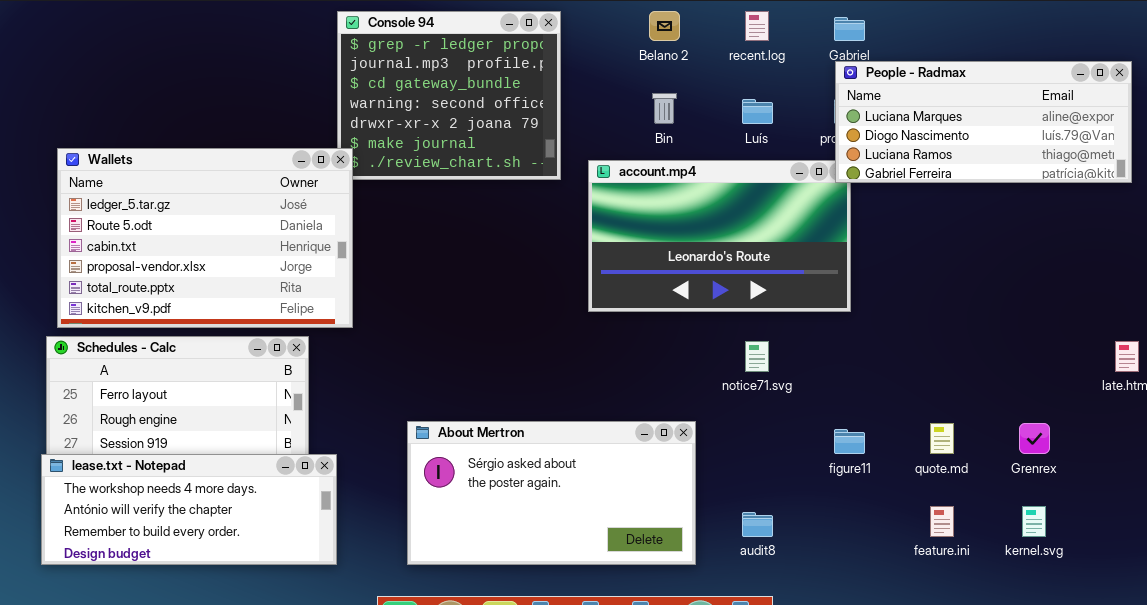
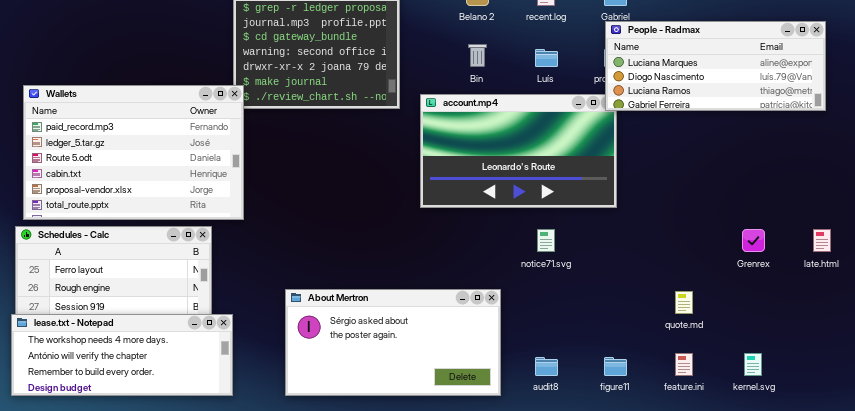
Wallets: [57,148,353,328] -> [23,85,244,220], scrolled up 1 row
Grenrex: [1019,423,1050,454] -> [742,229,765,252], moved
figure11: [834,429,865,454] -> [604,357,627,376], moved

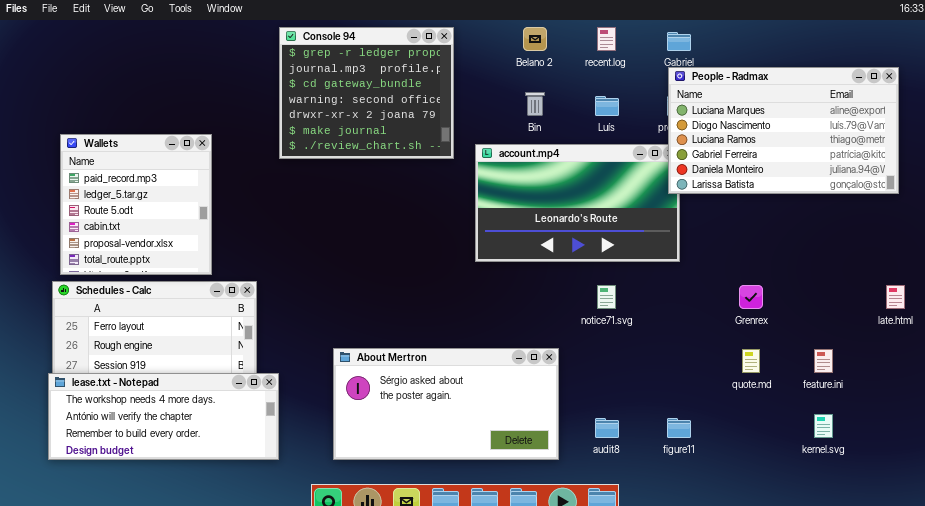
People - Radmax: [605,21,826,111] -> [668,67,899,194], resized
Wallets: [23,85,244,220] -> [60,134,212,275], resized
Grenrex: [742,229,765,252] -> [739,285,763,309], moved
feature.ini: [675,353,693,376] -> [814,349,833,373], moved

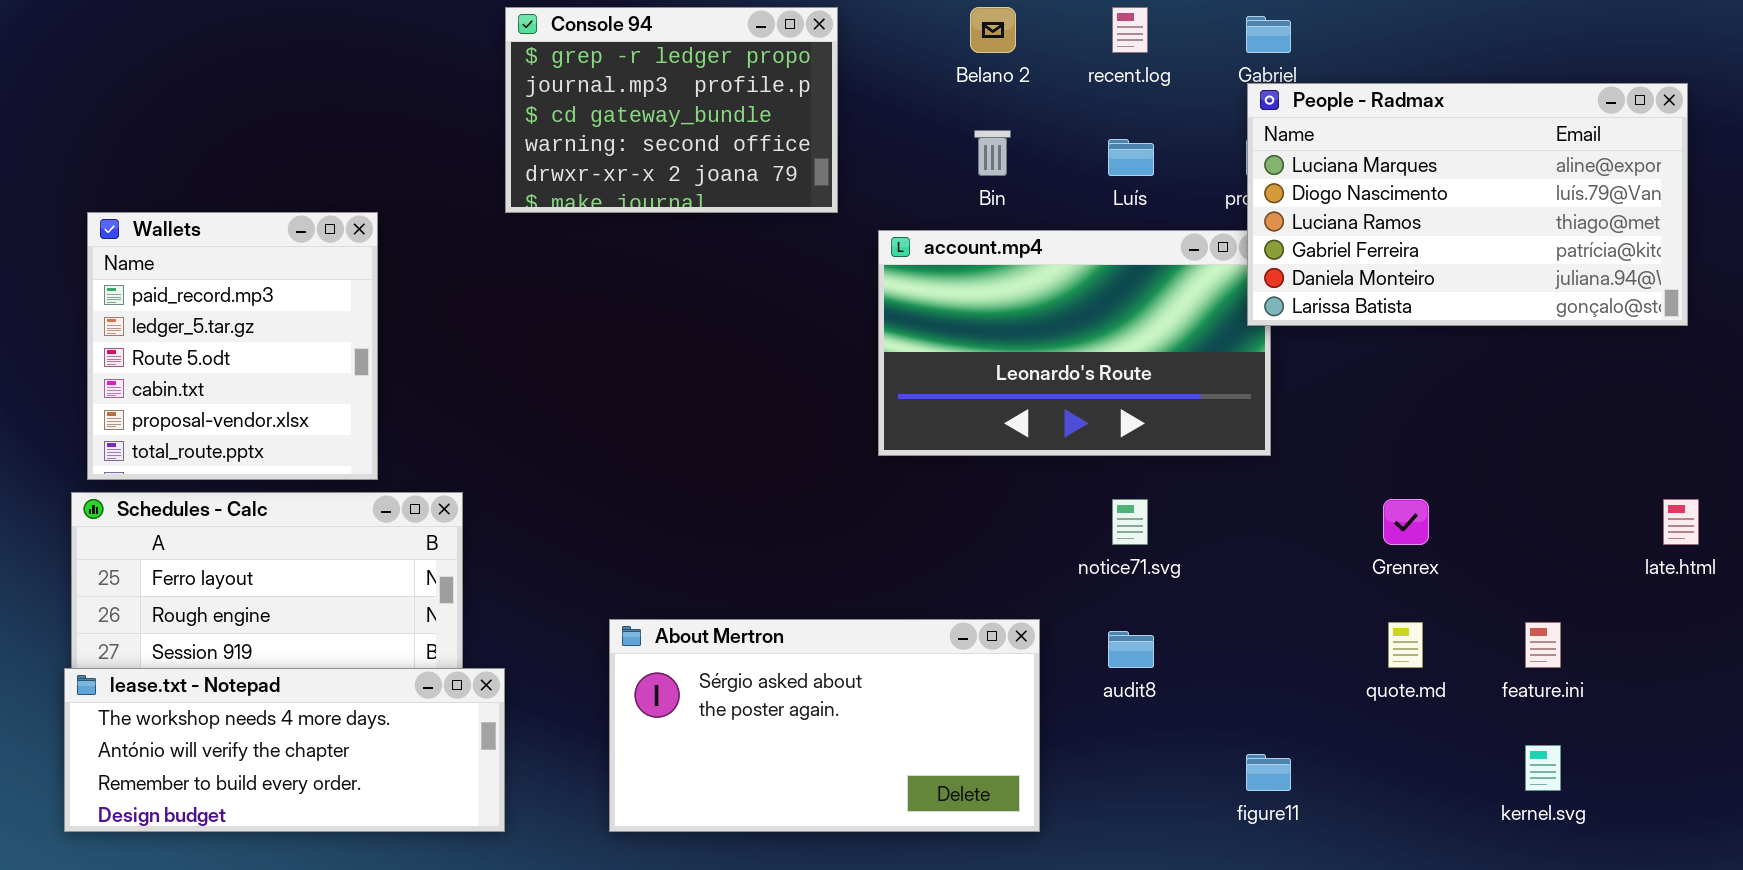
Console 94: [279,27,454,159] -> [505,7,838,213], resized
audit8: [595,418,619,438] -> [1108,631,1154,668], moved

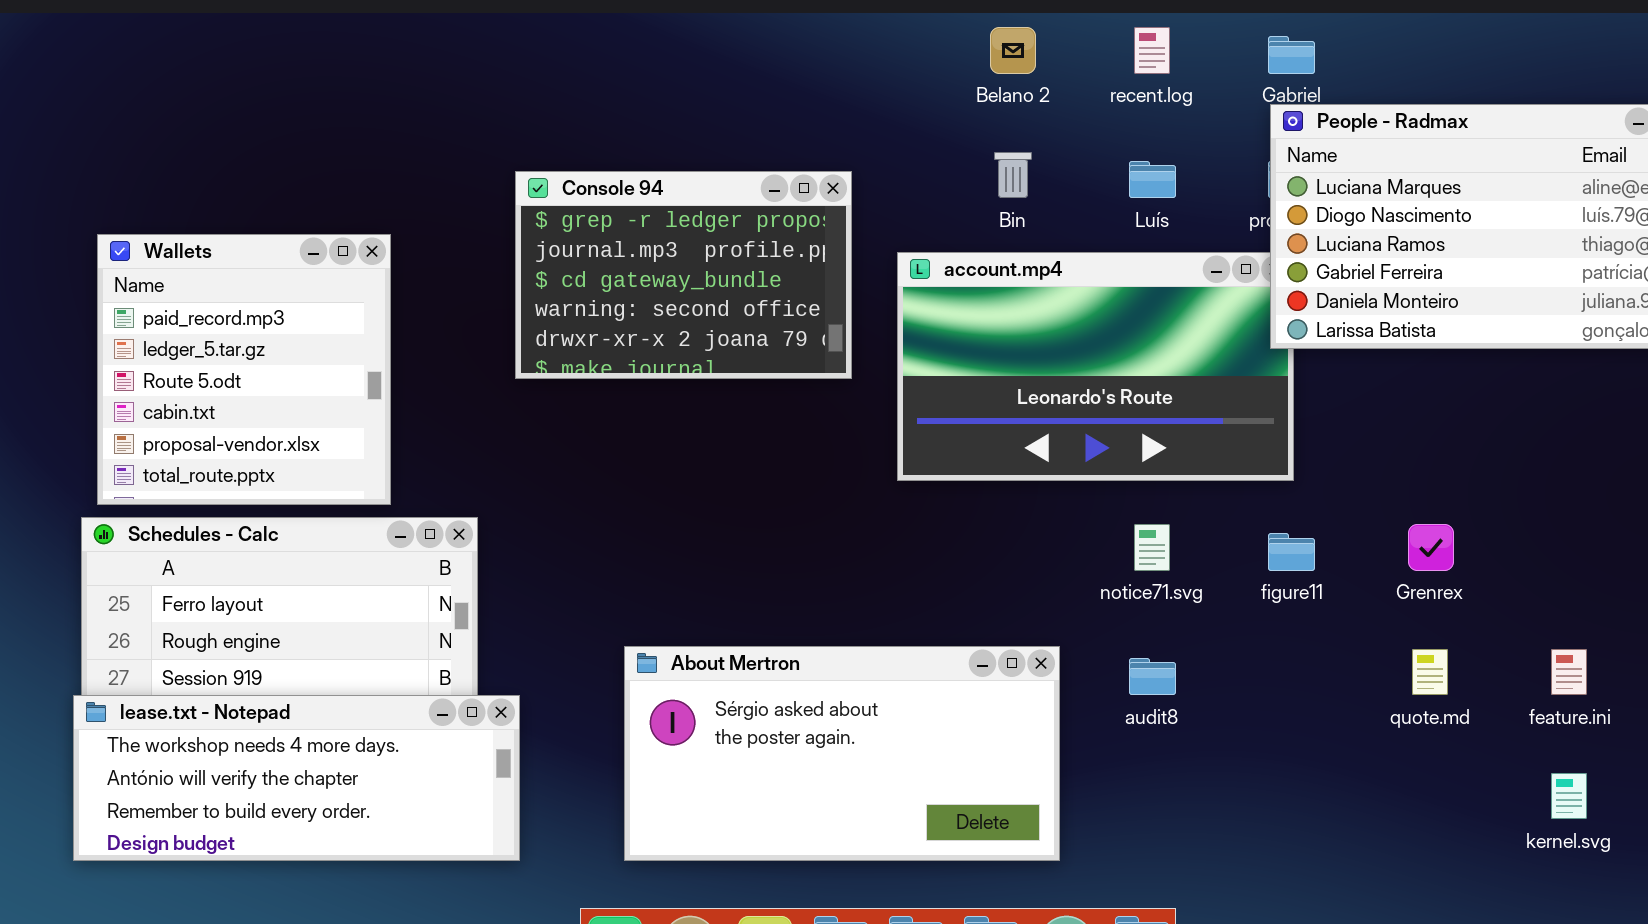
Console 94: [505,7,838,213] -> [515,171,852,379], moved
figure11: [1246,754,1291,791] -> [1268,533,1315,571], moved

